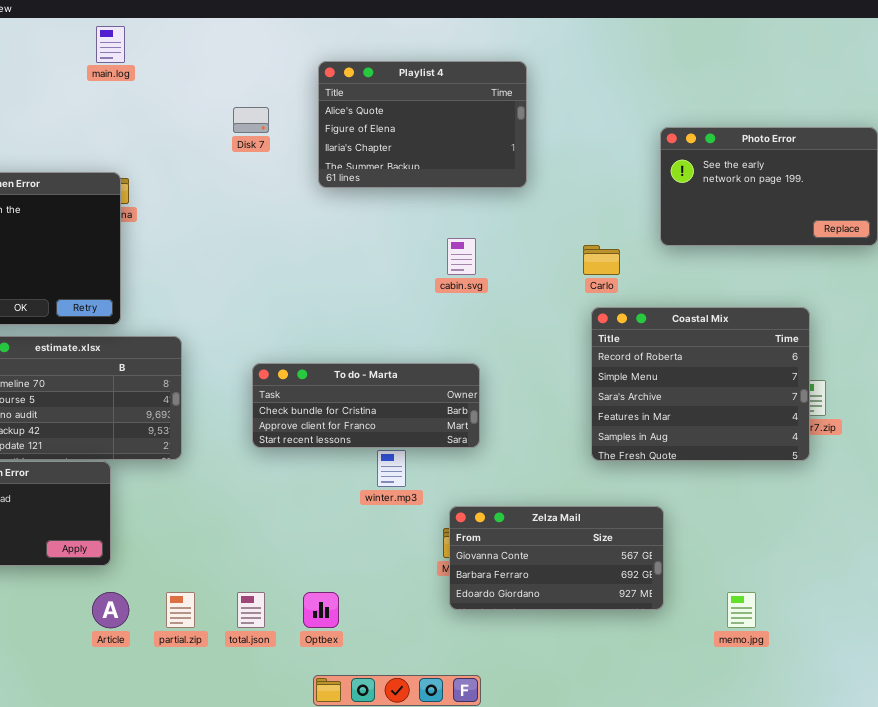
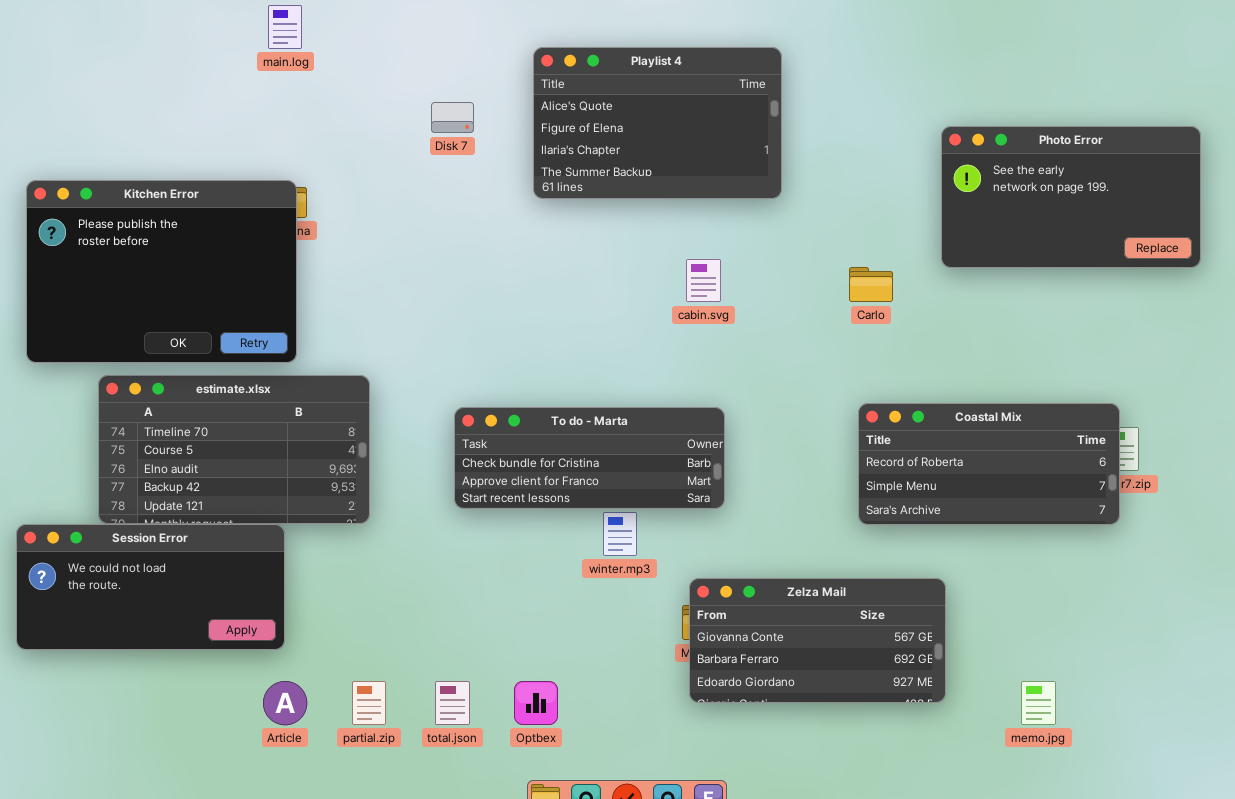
Coastal Mix: [591,307,810,461] -> [858,403,1120,525], resized

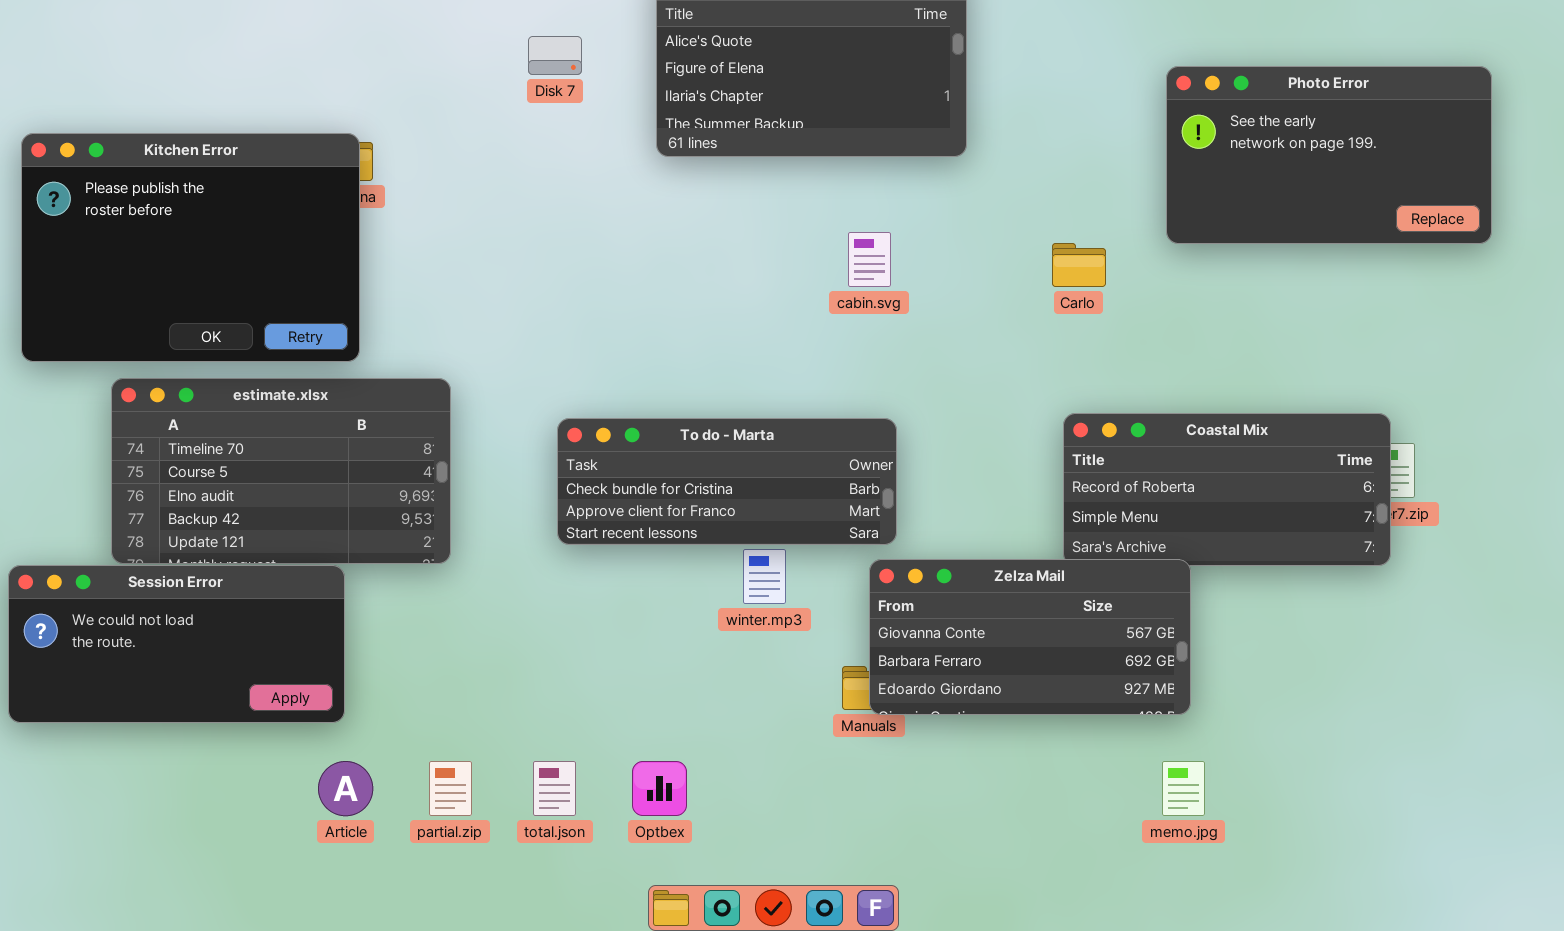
Zelza Mail: [689,578,946,703] -> [869,559,1191,715], moved
memo.jpg: [1021,681,1056,725] -> [1162,761,1205,816], moved

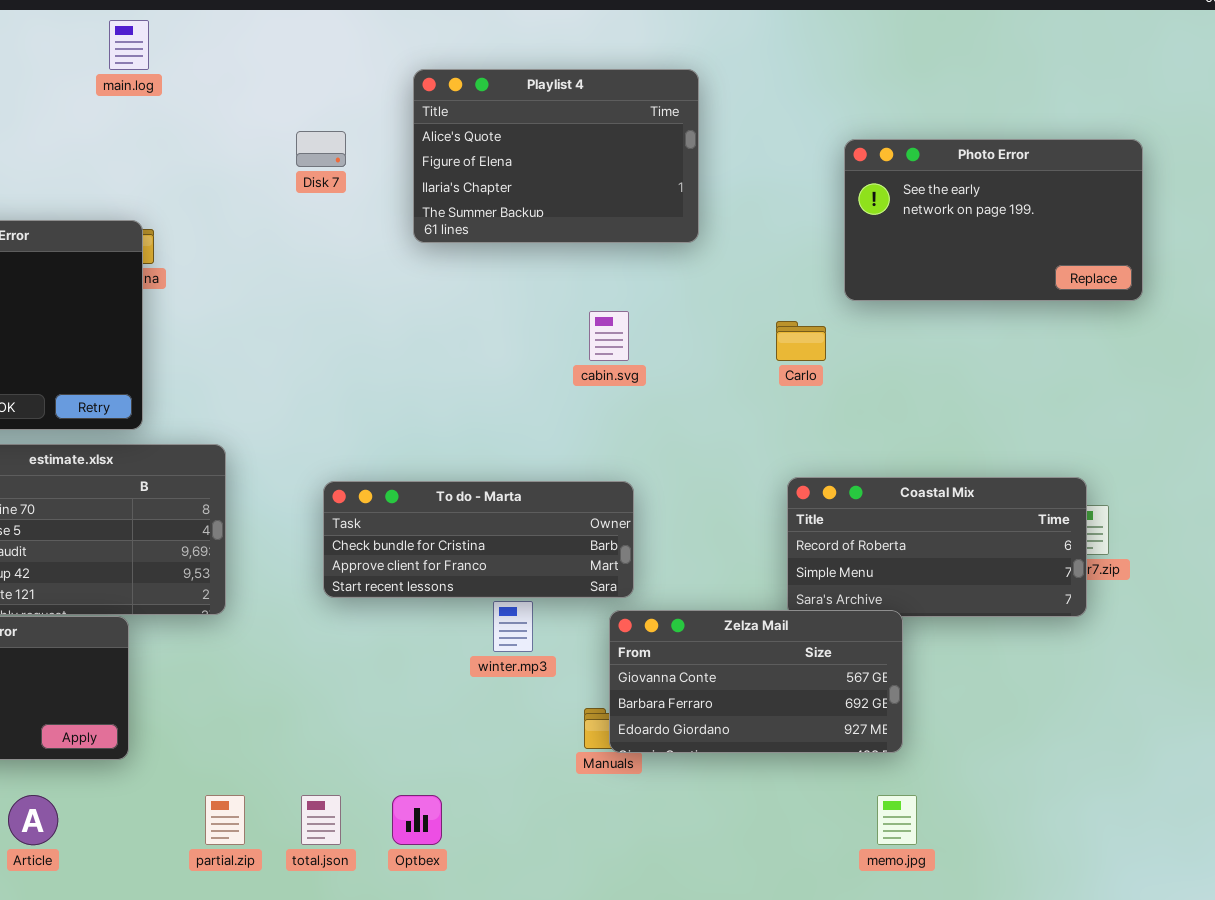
Photo Error: [1166,66,1492,244] -> [844,139,1143,301], moved
Article: [318,761,373,816] -> [8,795,58,845], moved

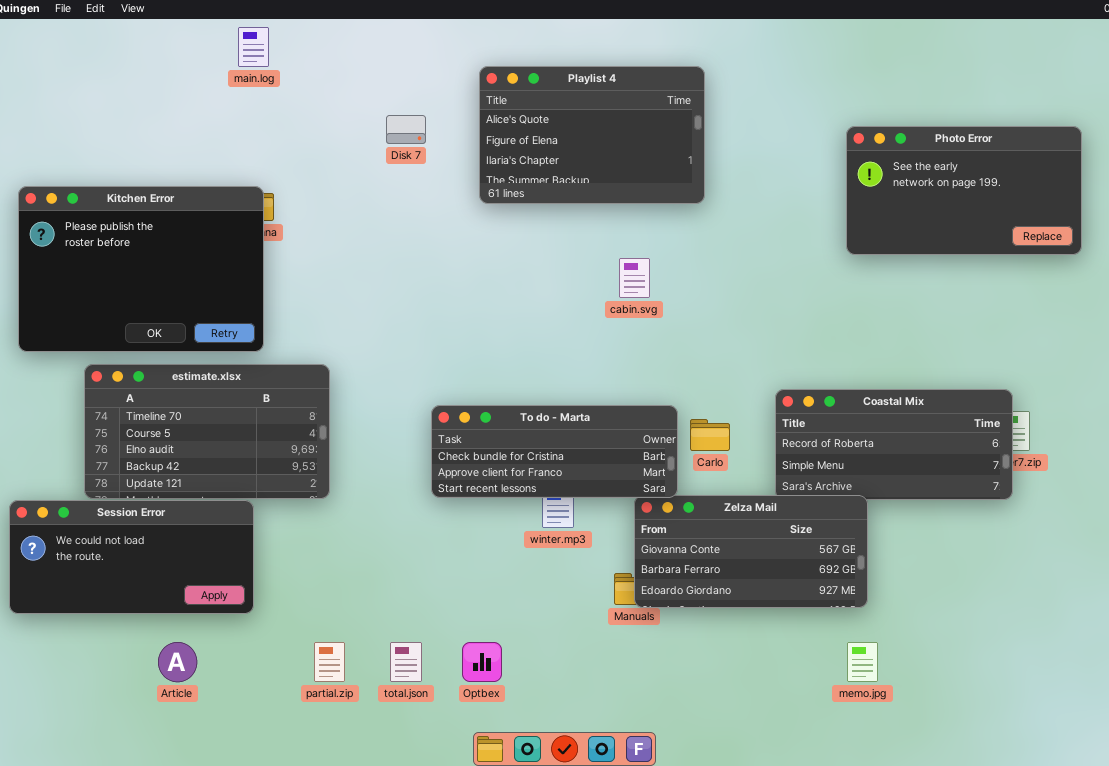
Photo Error: [844,139,1143,301] -> [846,126,1082,255], moved
Carlo: [776,321,826,361] -> [690,419,730,451], moved
To do - Marta: [323,481,634,598] -> [431,405,678,498], moved

